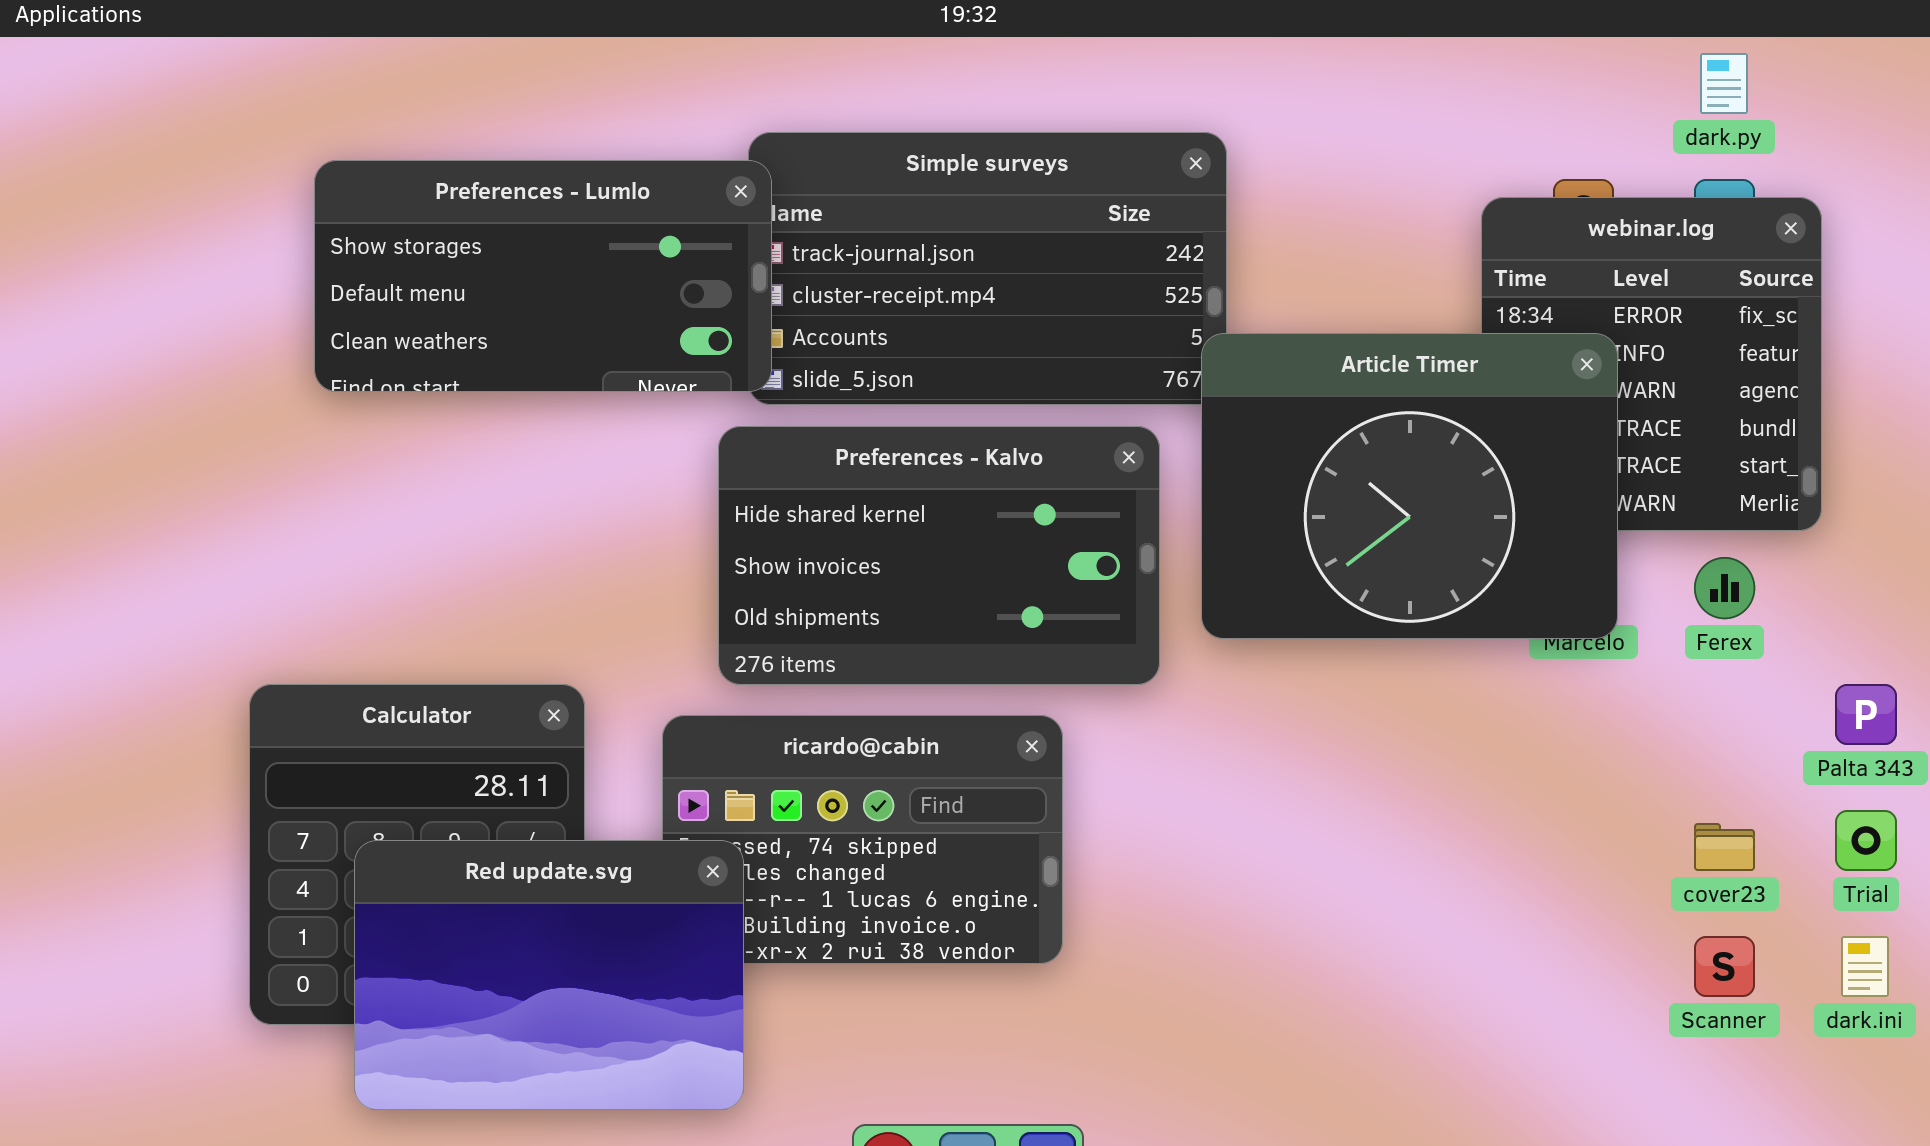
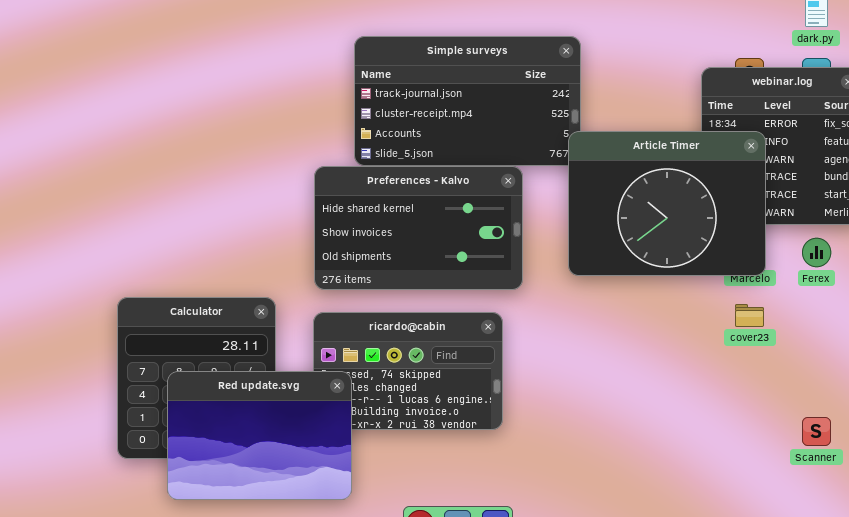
Preferences - Lumlo: [314,160,772,392] -> none, closed
Preferences - Kalvo: [718,426,1160,685] -> [314,166,523,290], moved
cover23: [1694,823,1755,871] -> [735,304,764,327], moved

